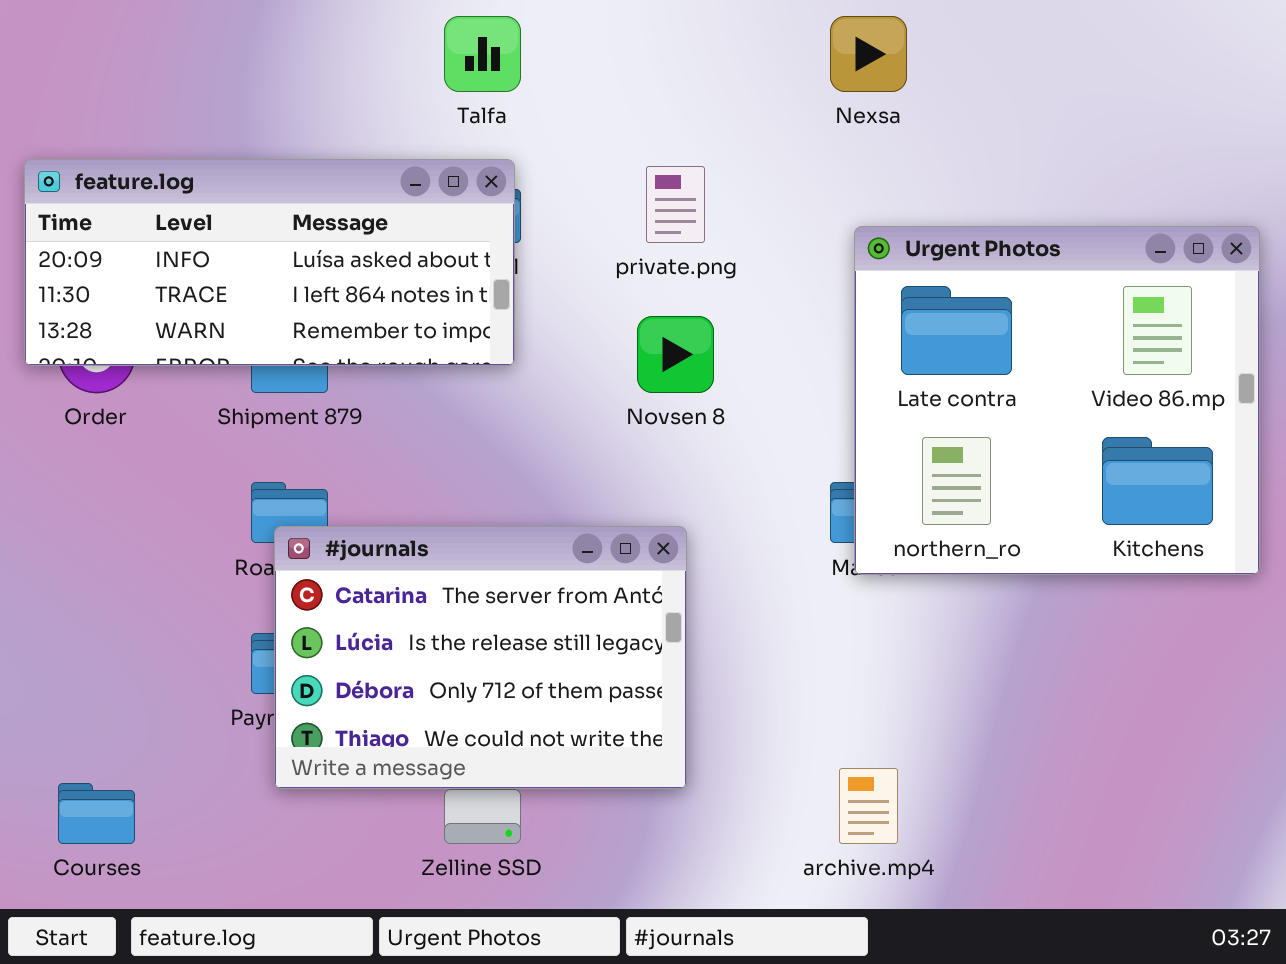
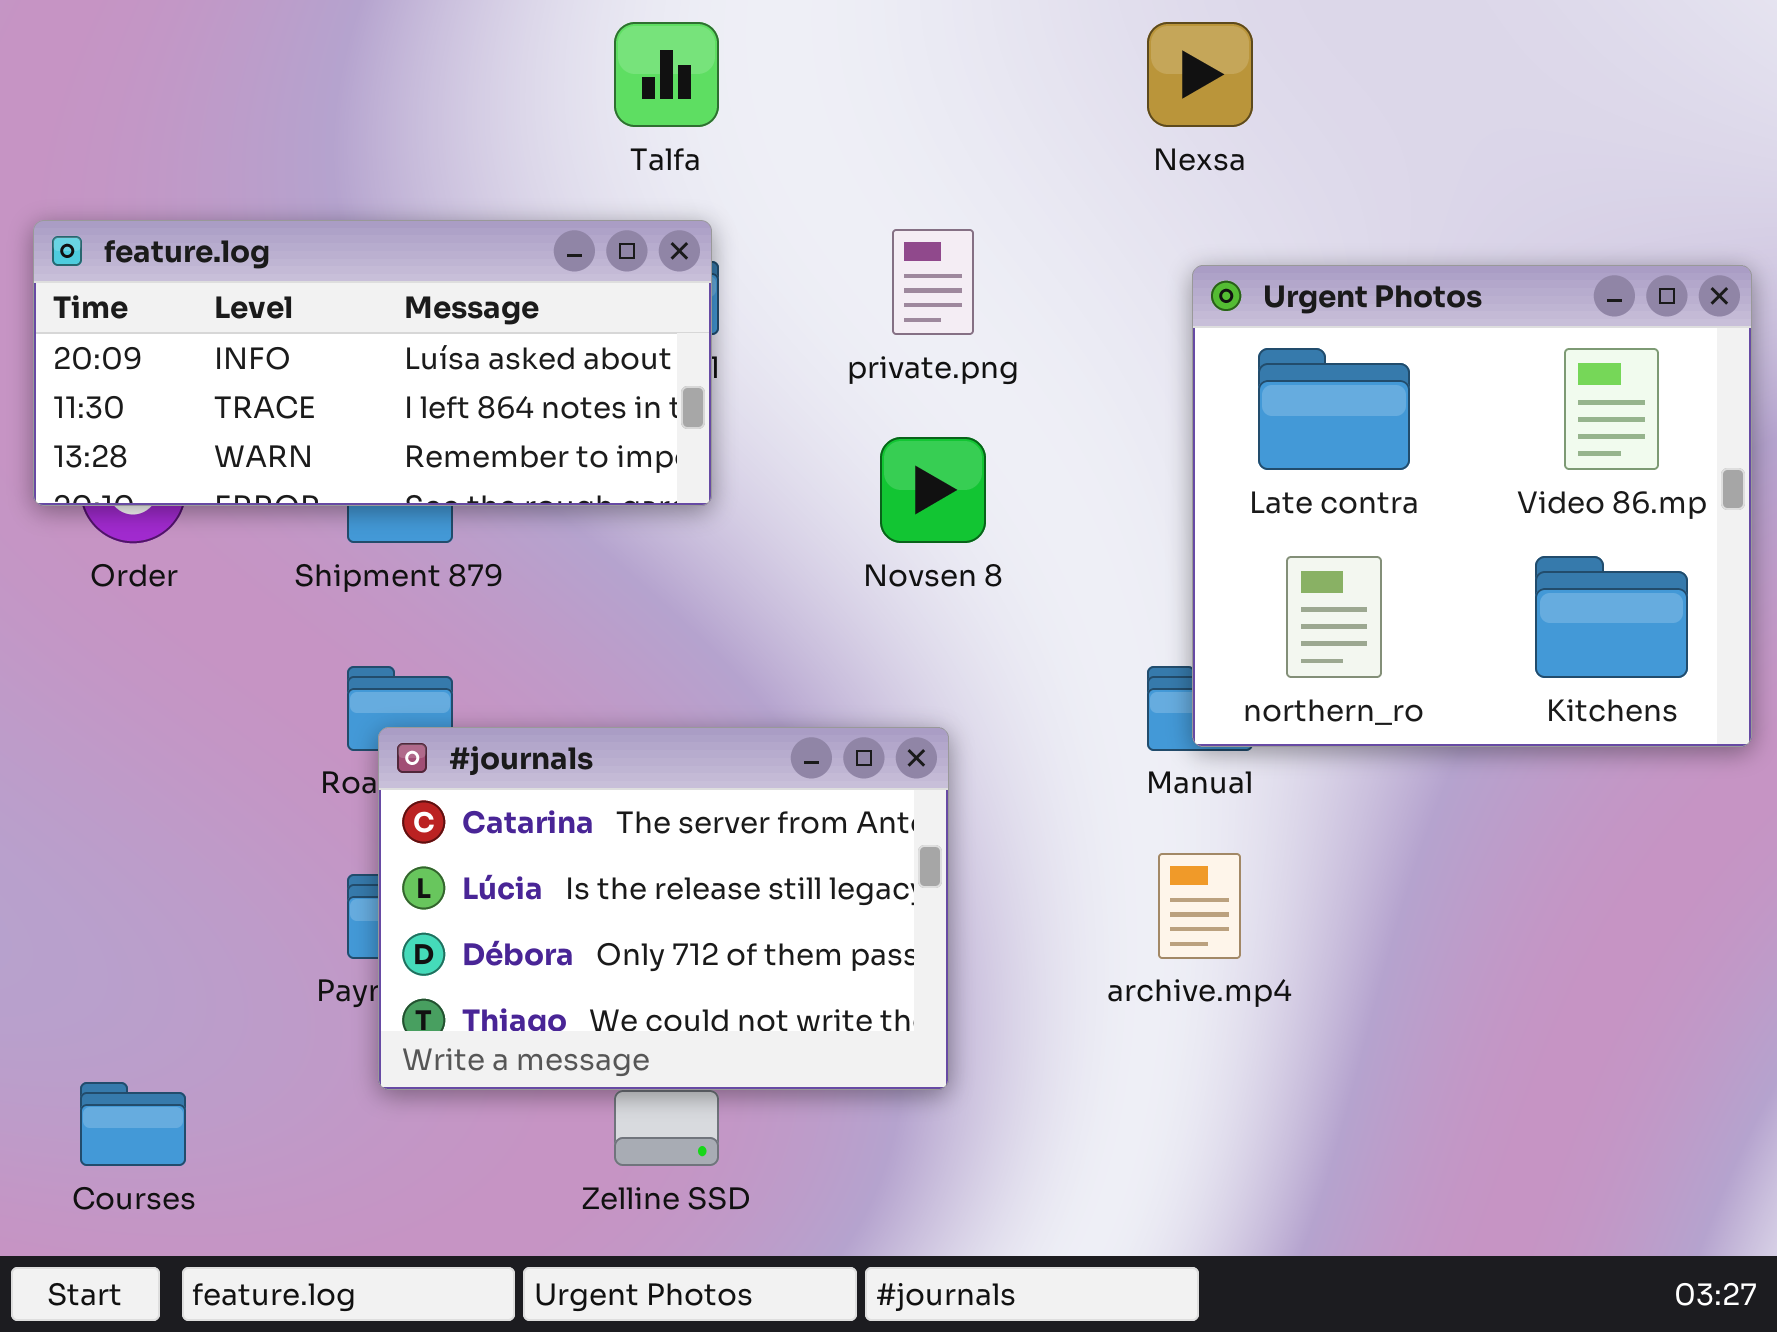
Urgent Photos: [854,226,1260,575] -> [1192,265,1752,747], moved
archive.mp4: [839,768,898,844] -> [1158,853,1241,959], moved

